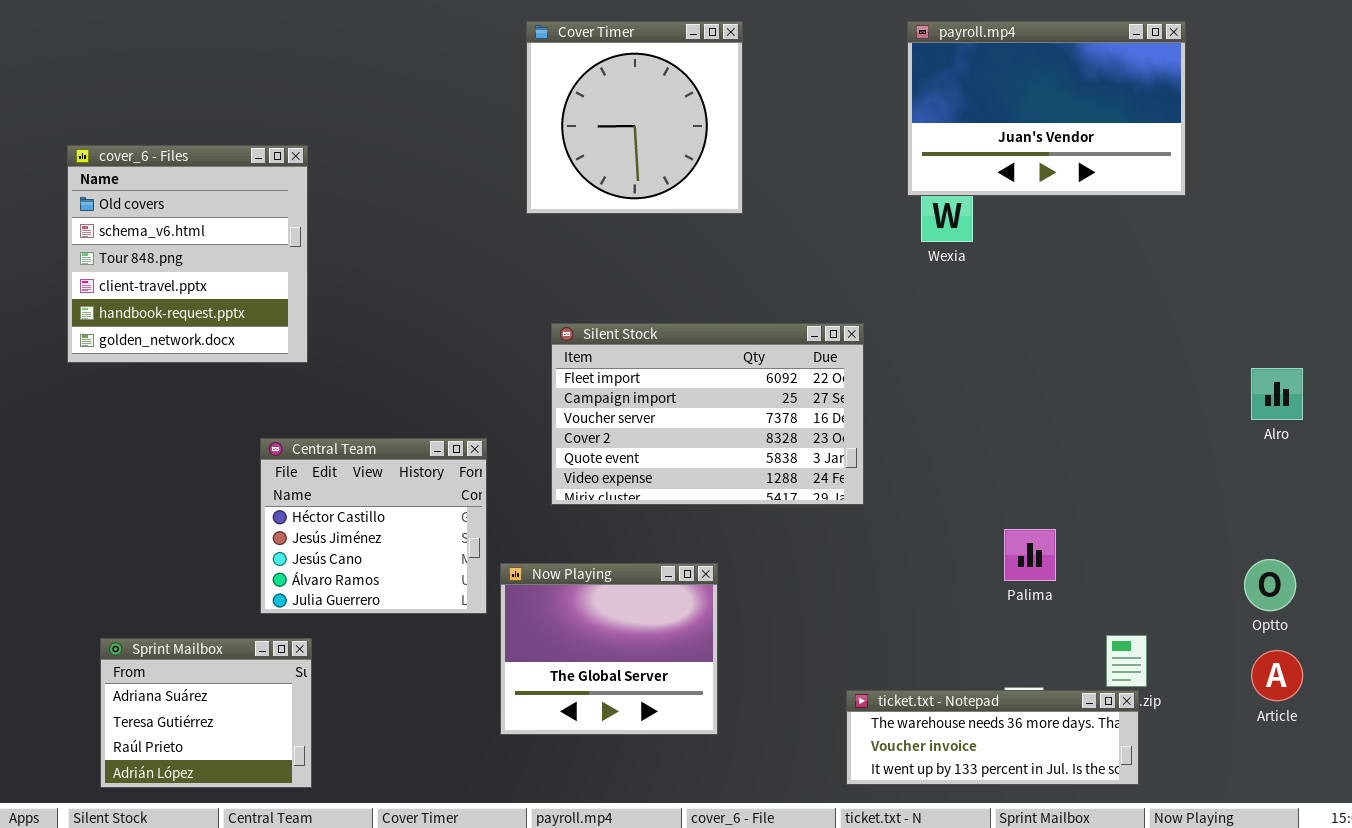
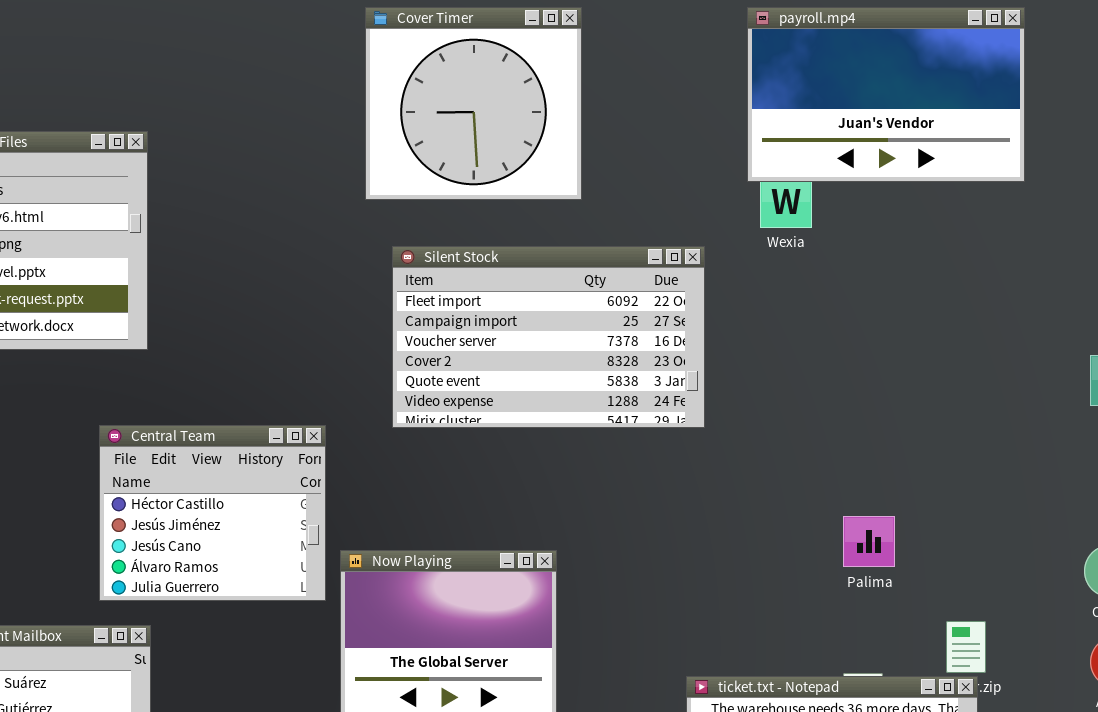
Silent Stock: [551,323,864,505] -> [392,246,705,428], moved

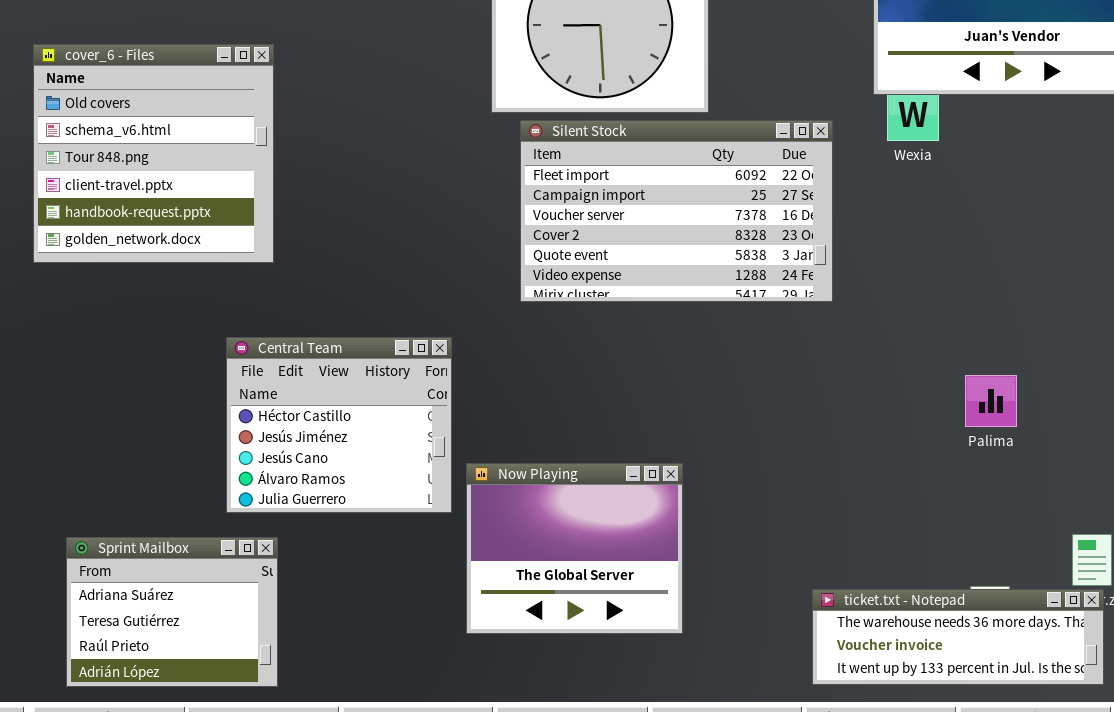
Silent Stock: [392,246,705,428] -> [520,120,833,302], moved
Palima: [843,516,895,567] -> [965,375,1017,427], moved

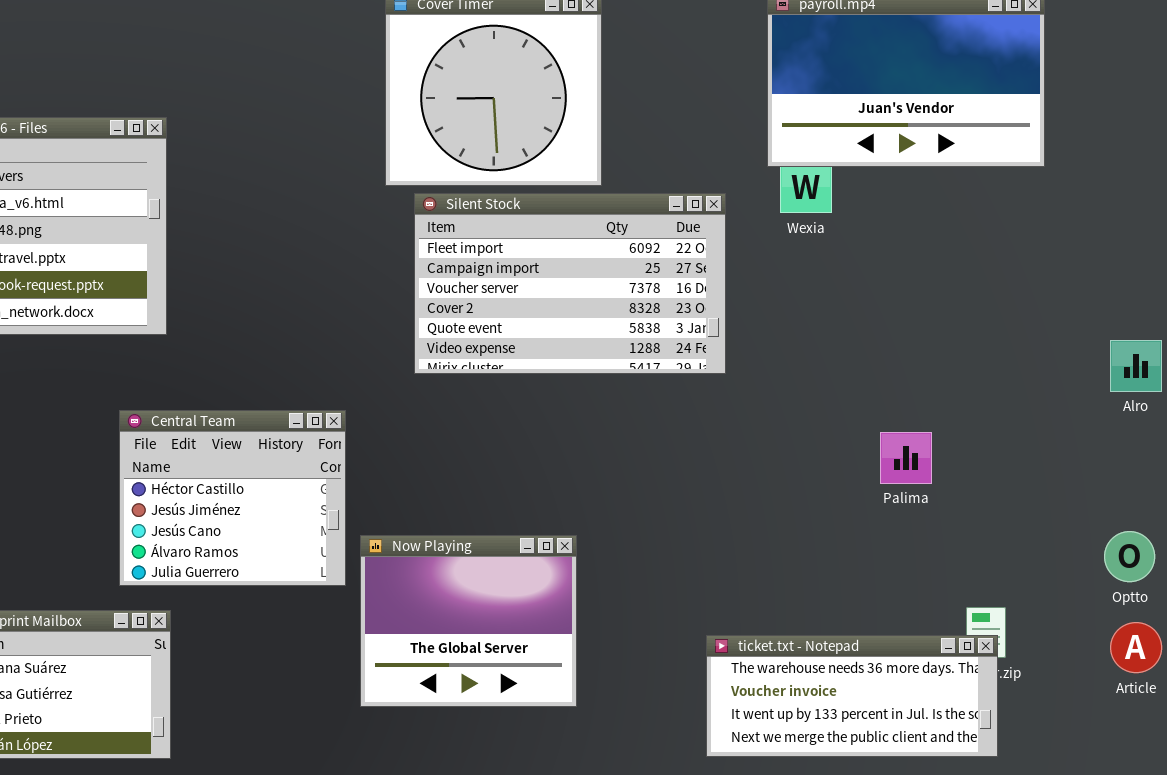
Palima: [965,375,1017,427] -> [880,432,932,484], moved
ticket.txt - Notepad: [812,589,1104,685] -> [706,635,998,757], resized

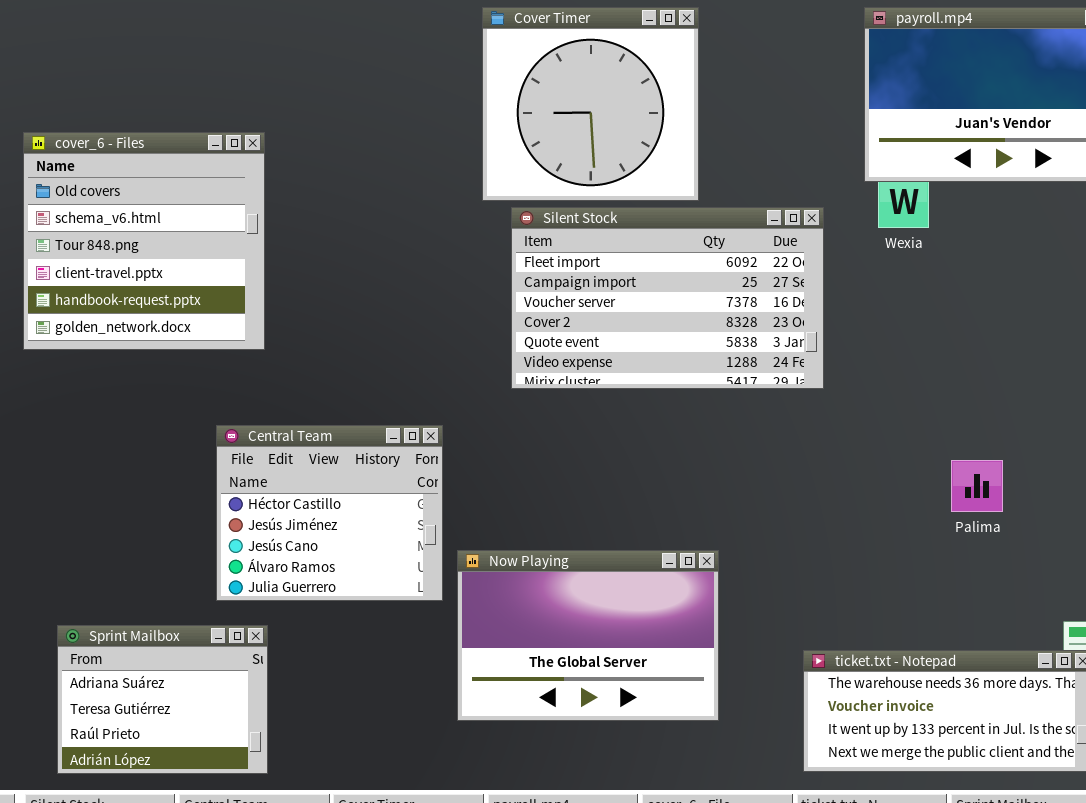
Palima: [880,432,932,484] -> [951,460,1003,512], moved
Now Playing: [360,535,577,707] -> [457,550,719,721], resized

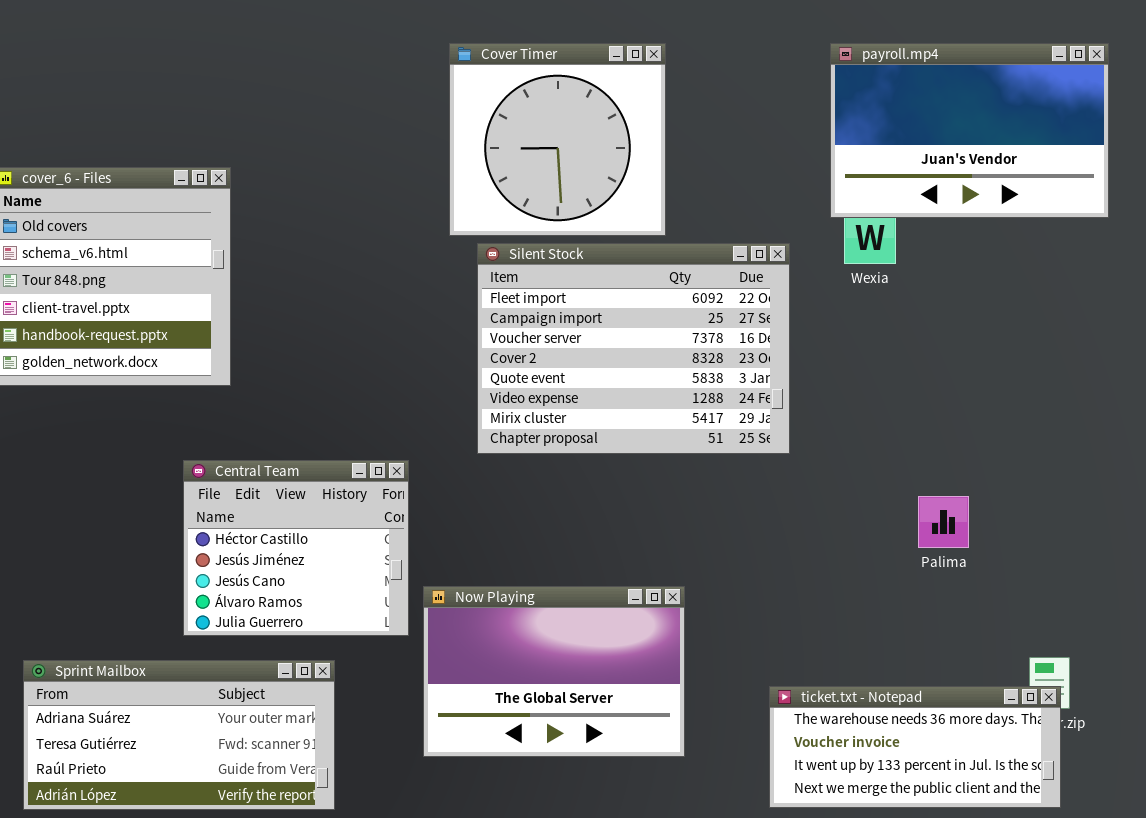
Silent Stock: [511,207,824,389] -> [477,243,790,454], resized
Sprint Mailbox: [57,625,268,774] -> [23,660,335,810], resized

